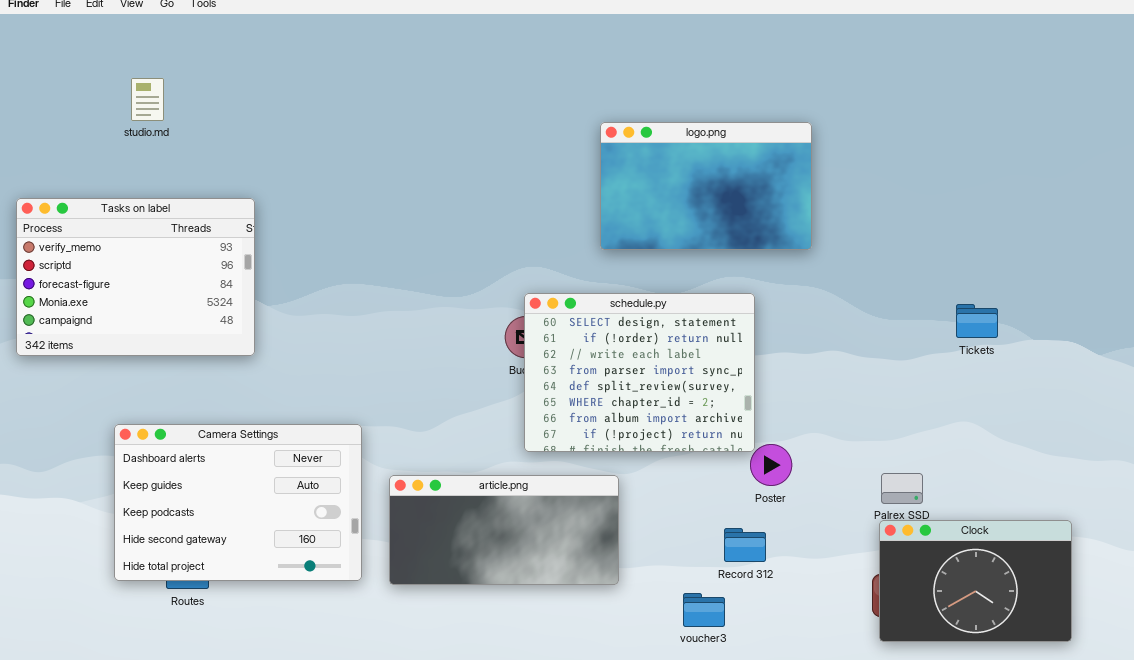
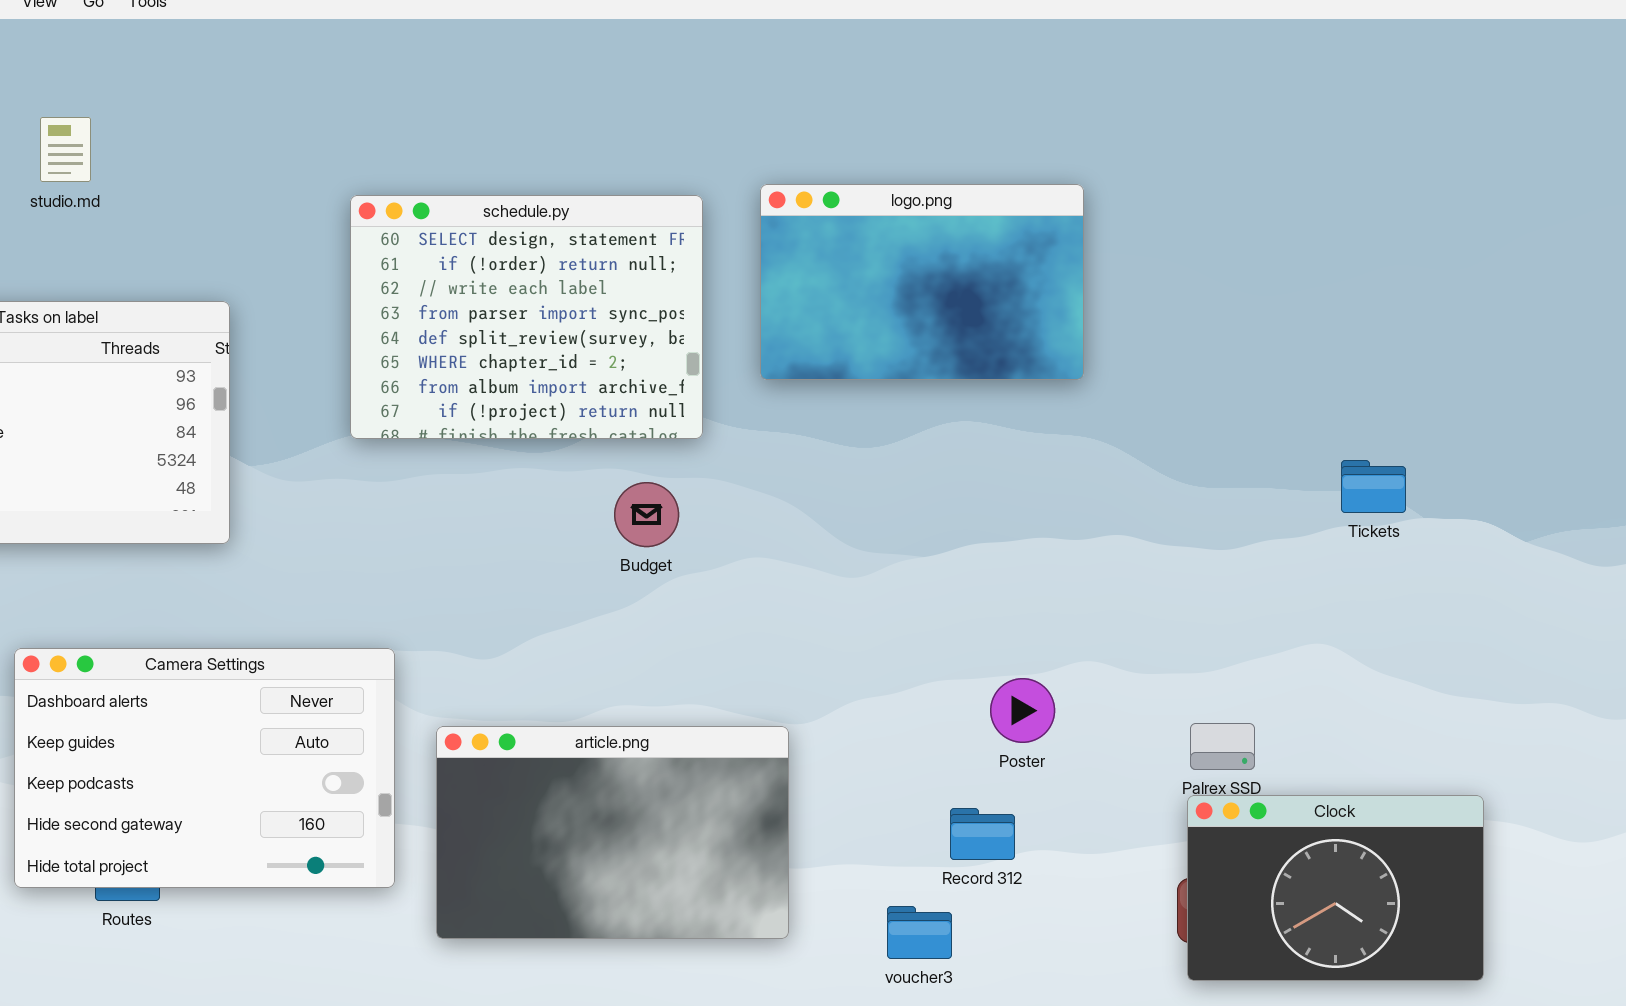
schedule.py: [524,293,755,452] -> [350,195,703,439], moved
Tickets: [956,304,998,338] -> [1341,460,1406,513], moved
article.png: [389,475,619,585] -> [436,726,789,939], resized

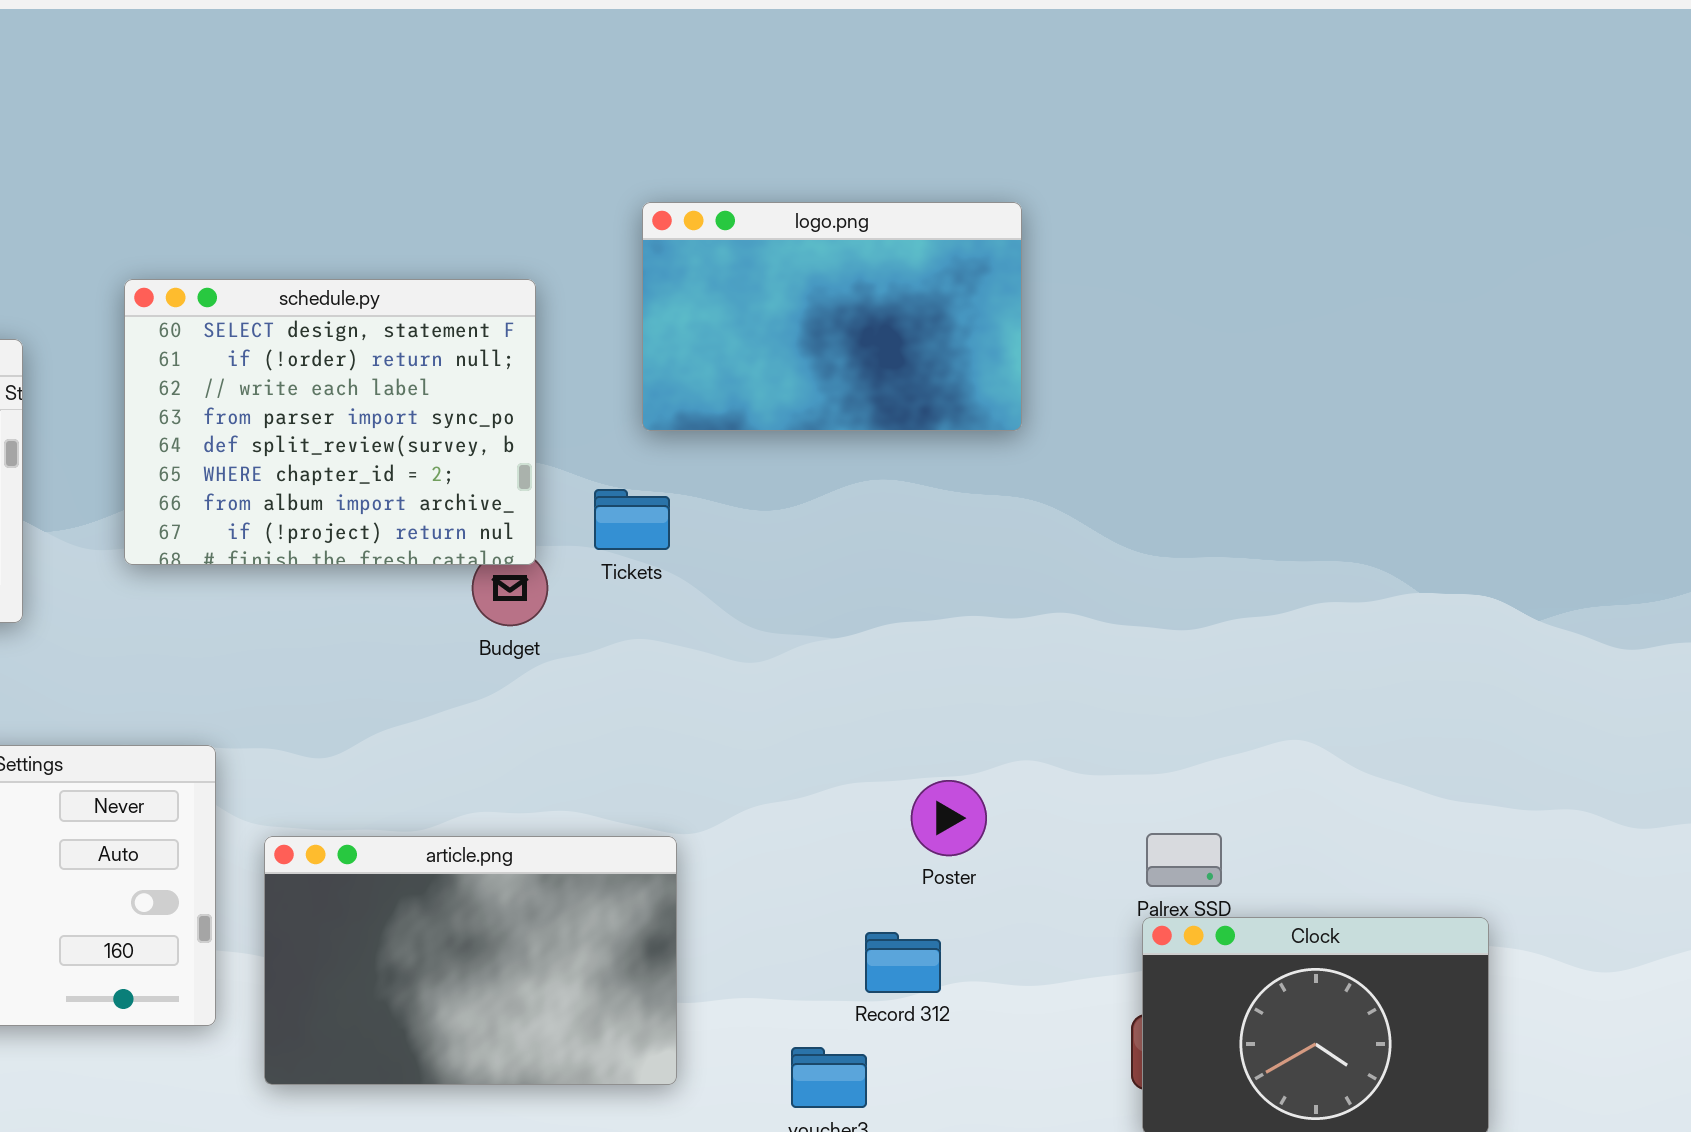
schedule.py: [350,195,703,439] -> [124,279,536,565], moved
Tickets: [1341,460,1406,513] -> [594,489,670,550], moved

